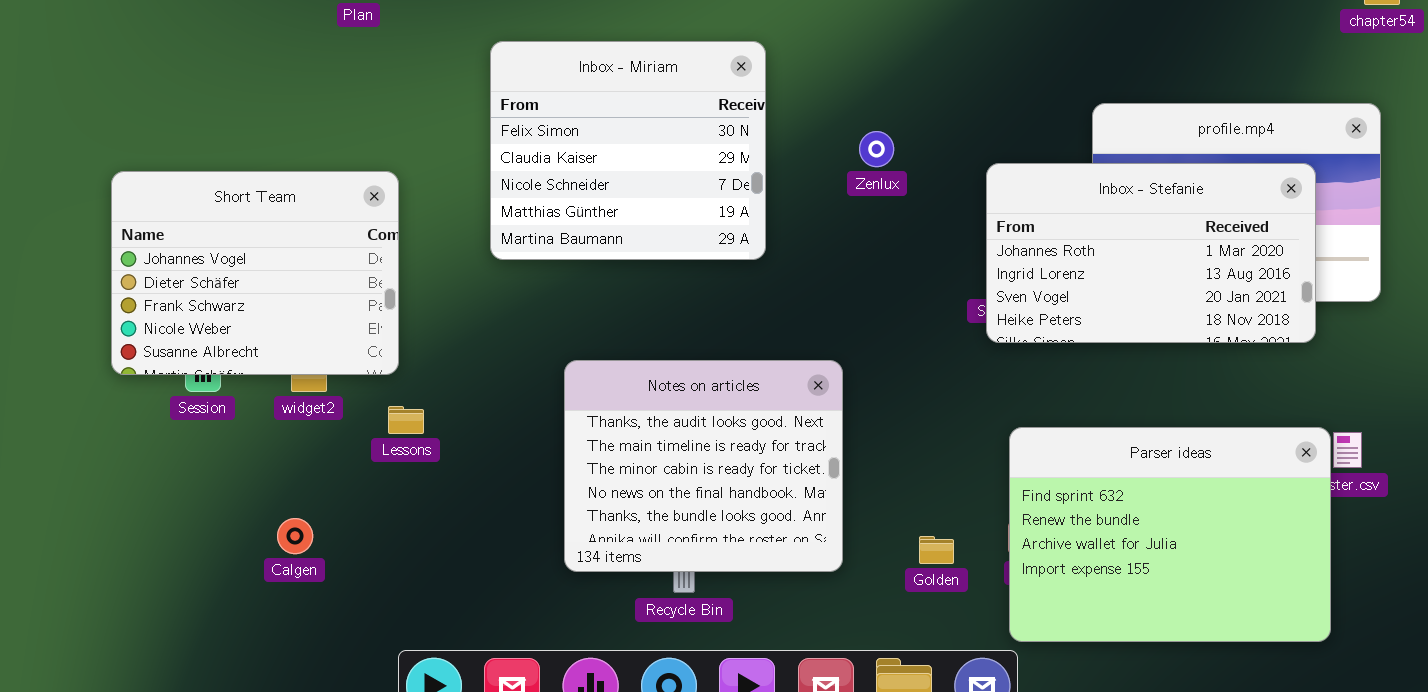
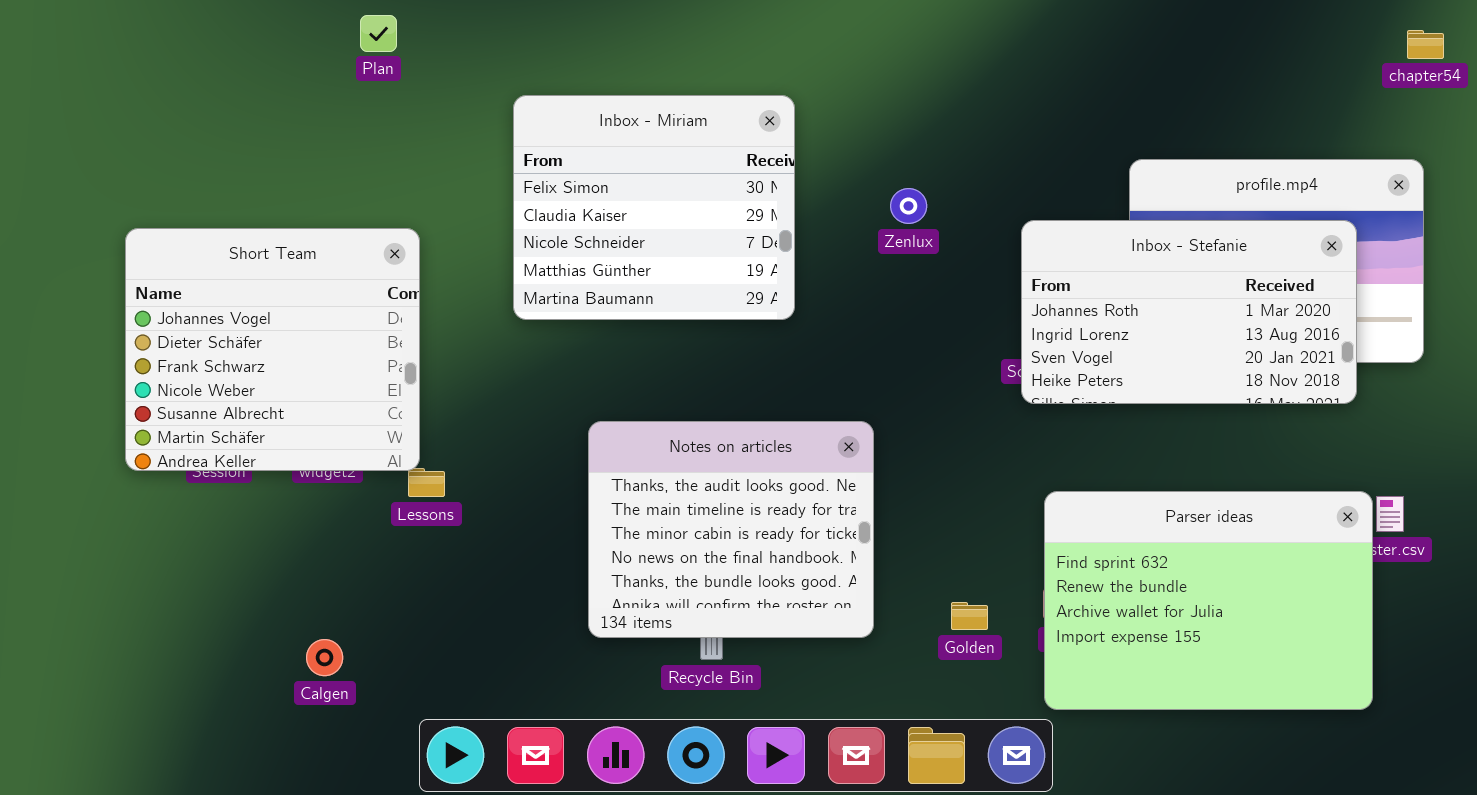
Short Team: [111,171,399,375] -> [125,228,420,471], resized
Calgen: [277,518,313,554] -> [306,639,343,676], moved

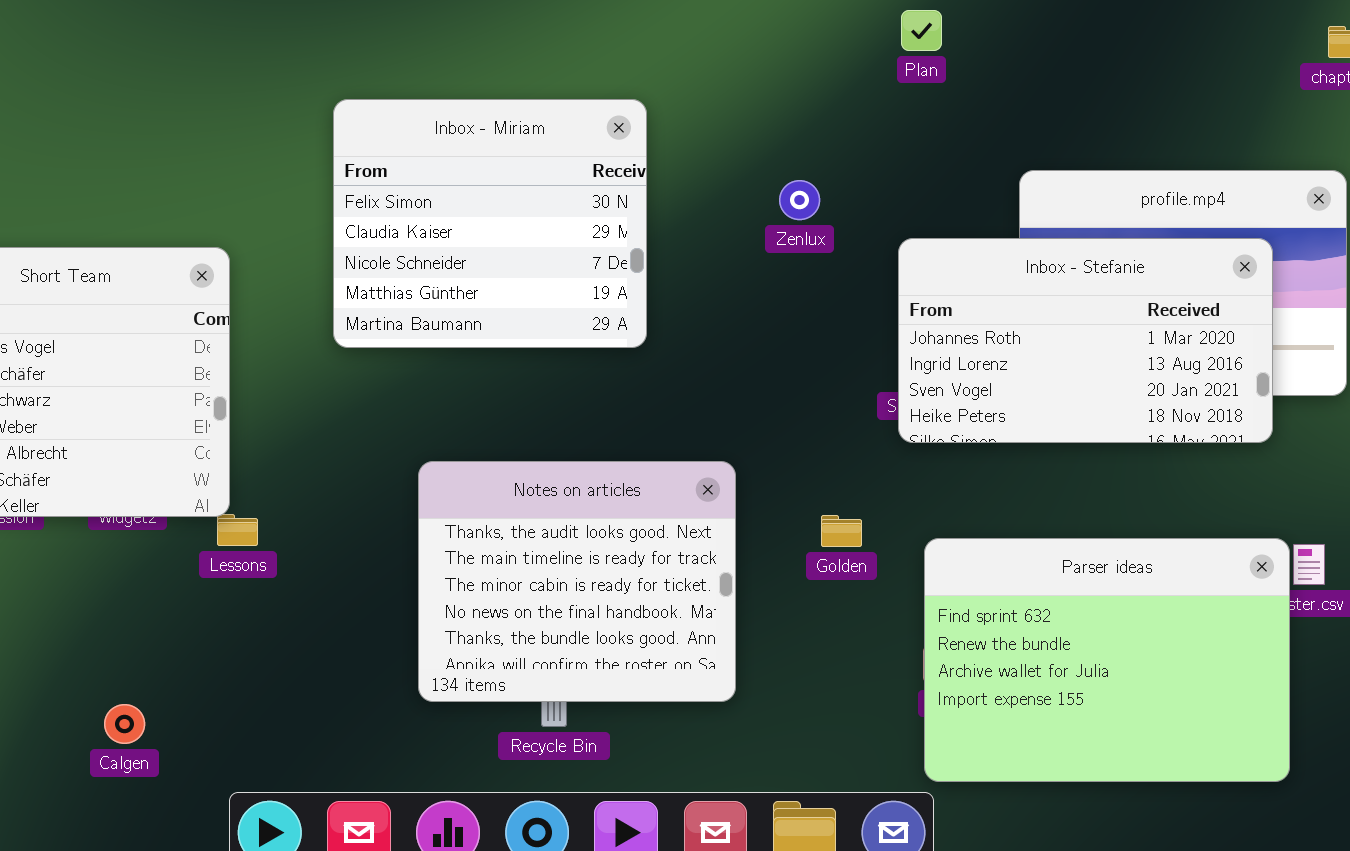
Plan: [360,15,397,52] -> [901,10,942,51], moved
Zenlux: [890,188,927,224] -> [779,180,820,220], moved
Golden: [951,602,988,630] -> [821,515,862,547], moved

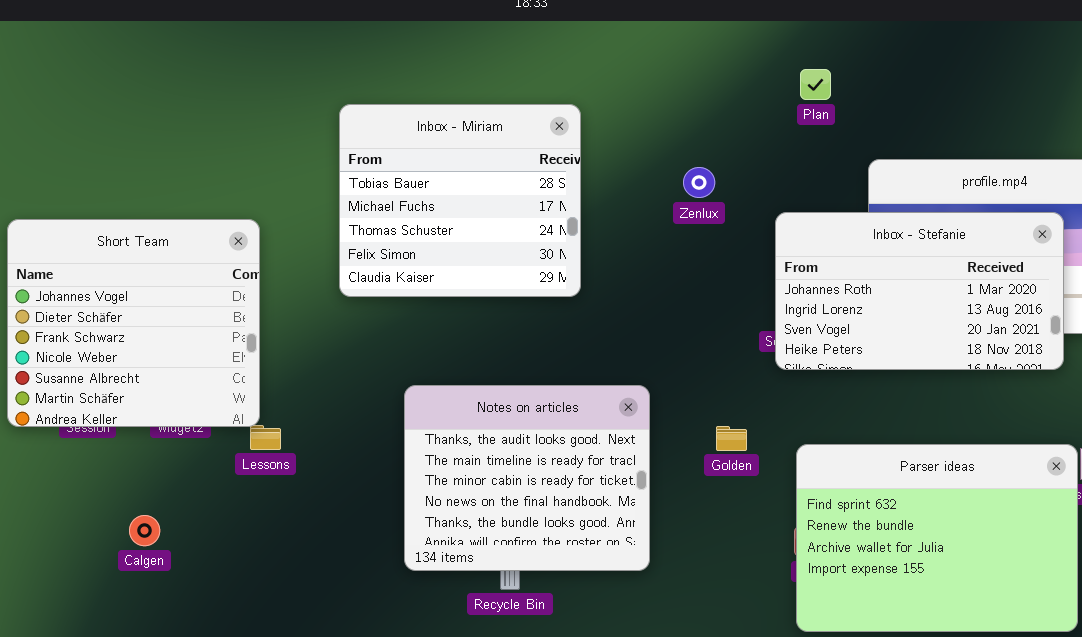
Plan: [901,10,942,51] -> [800,69,831,100], moved
Inbox - Miriam: [333,99,647,348] -> [339,104,581,297], scrolled up 3 rows
Calgen: [104,704,145,744] -> [129,515,160,546], moved

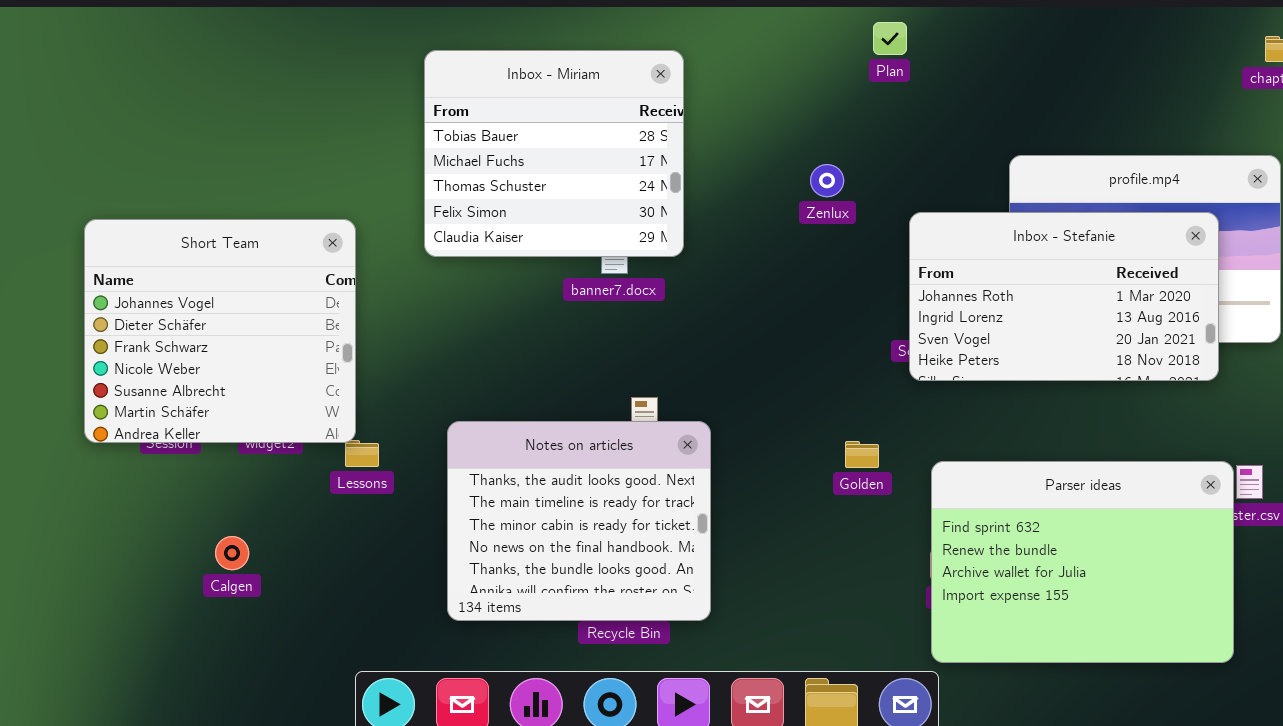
Plan: [800,69,831,100] -> [873,22,907,55], moved
Inbox - Miriam: [339,104,581,297] -> [424,50,684,257], moved
Notes on articles: [404,385,650,571] -> [447,421,711,621], moved

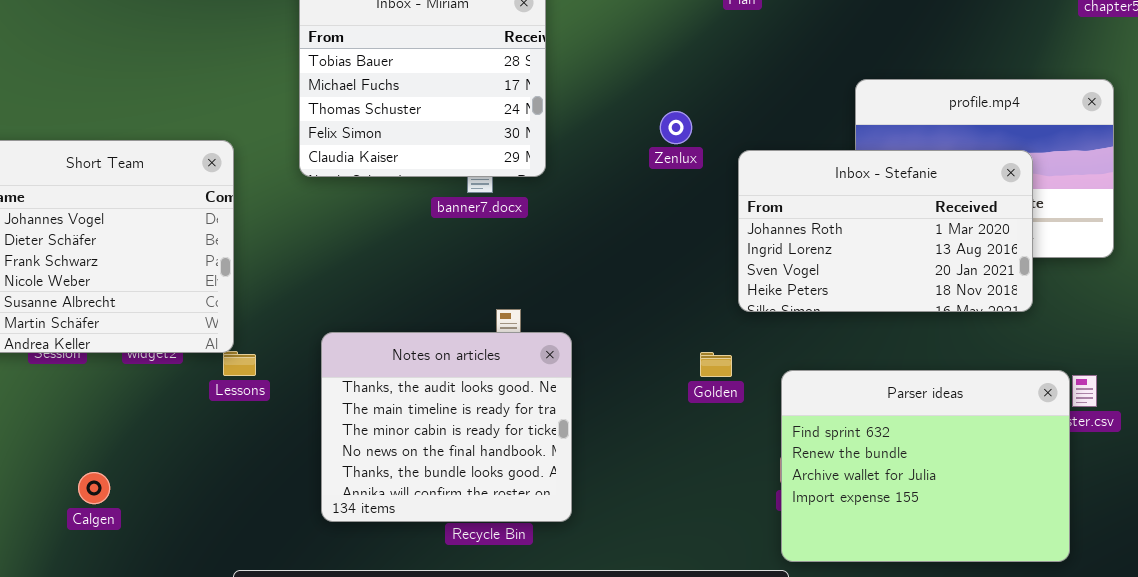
Zenlux: [810,164,844,197] -> [660,111,692,144], moved
Inbox - Stefanie: [909,212,1219,381] -> [738,150,1033,312], moved
Calgen: [215,536,249,570] -> [78,472,110,504], moved

